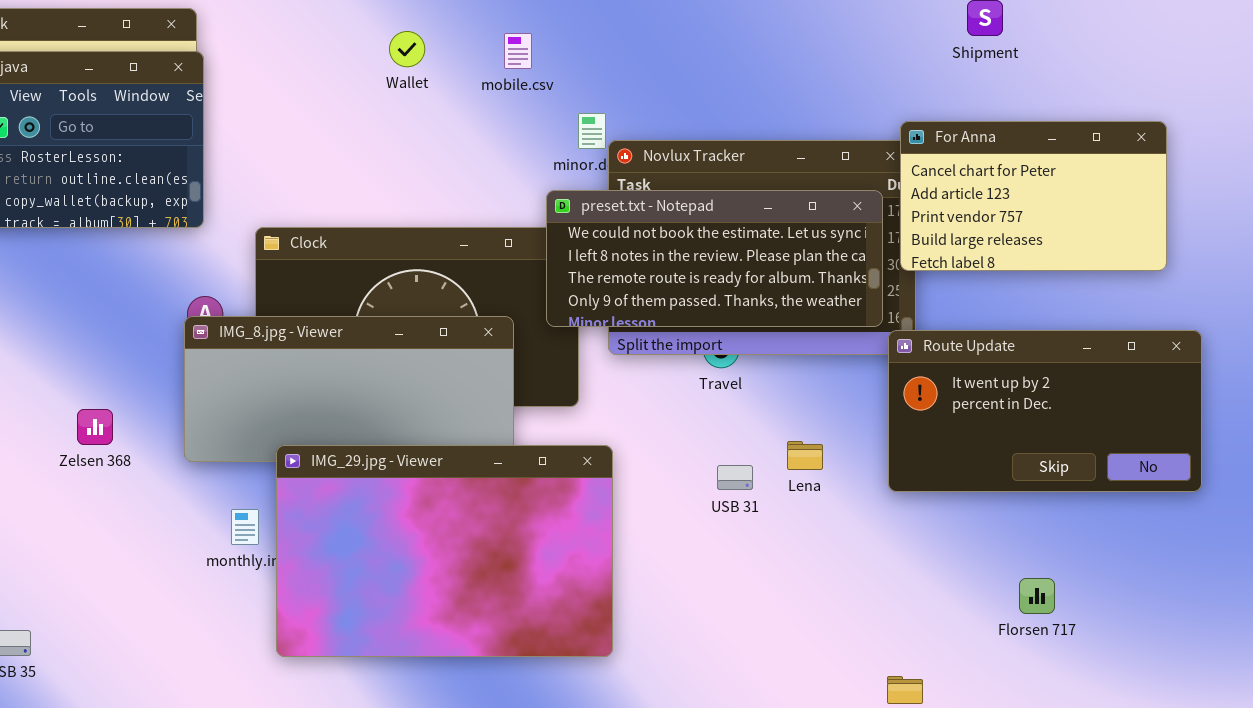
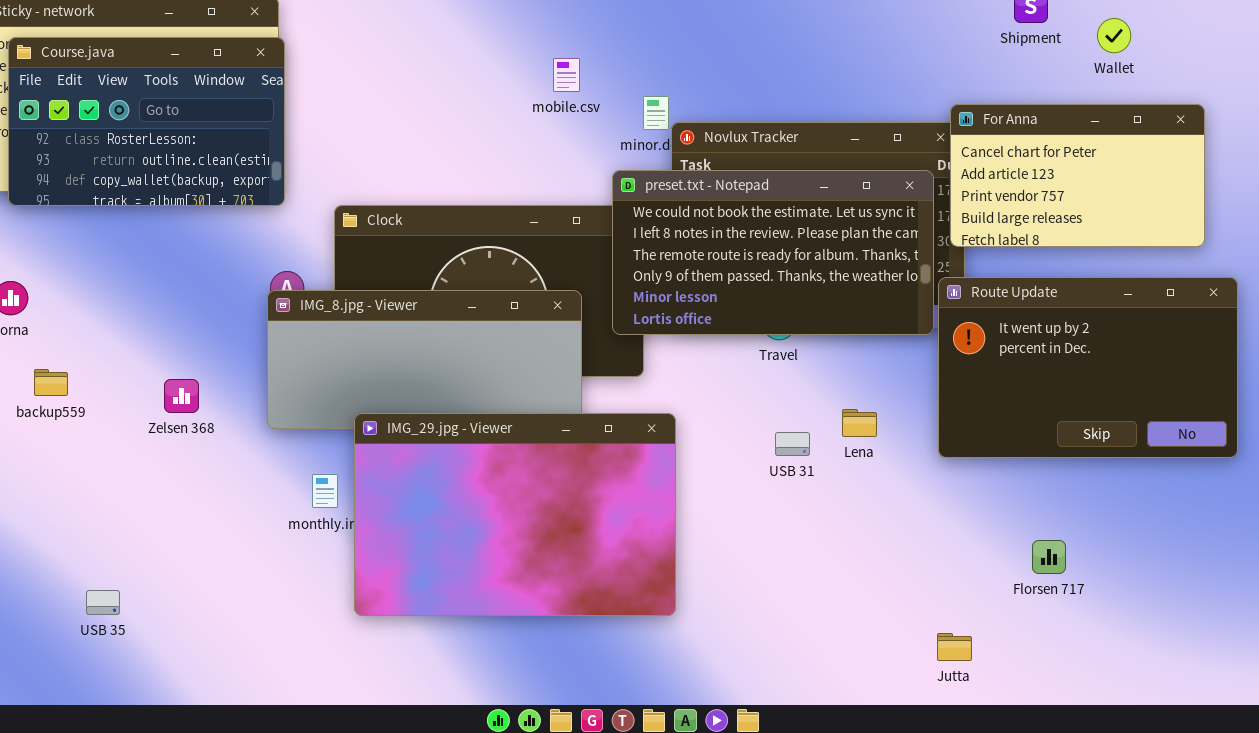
Wallet: [389,31,425,67] -> [1097,18,1131,53], moved
mobile.csv: [504,33,532,69] -> [553,58,580,92], moved
preset.txt - Notepad: [546,190,883,327] -> [612,170,934,335], resized
Route Update: [888,330,1202,492] -> [938,277,1238,458], resized
Florsen 717: [1019,578,1055,614] -> [1032,540,1066,574], moved

